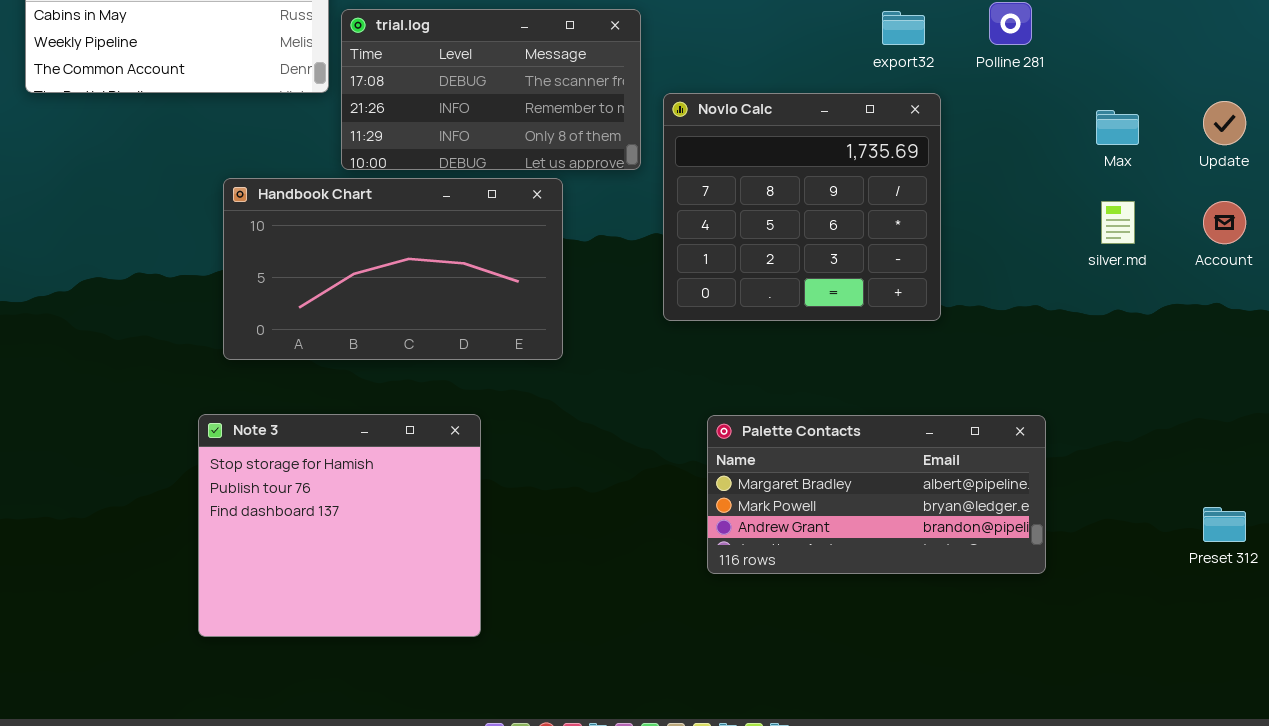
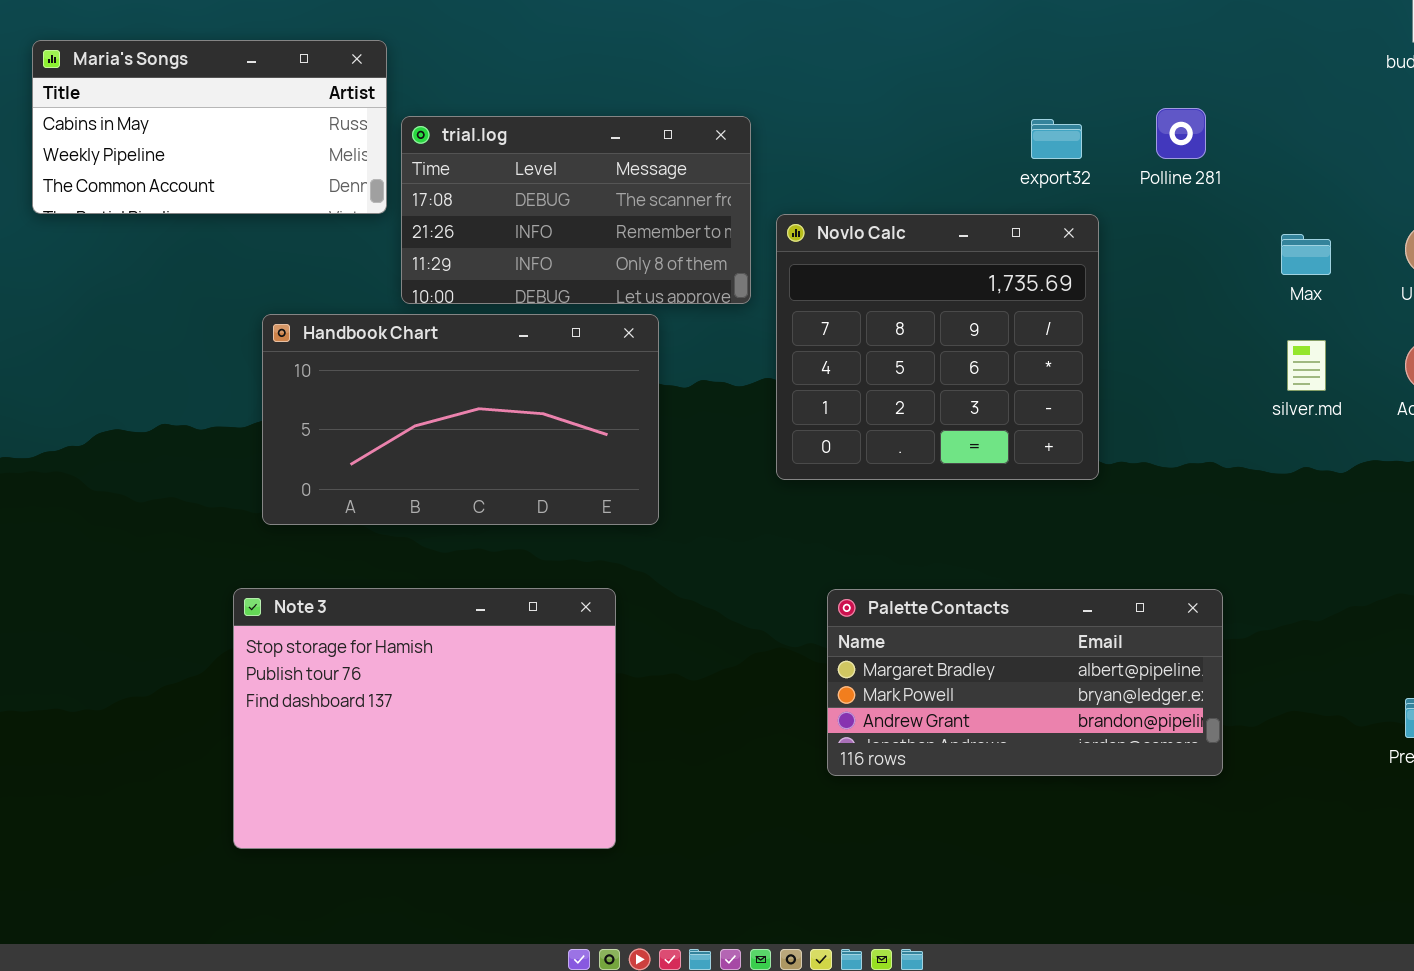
Note 3: [198,414,481,637] -> [233,588,616,849], resized

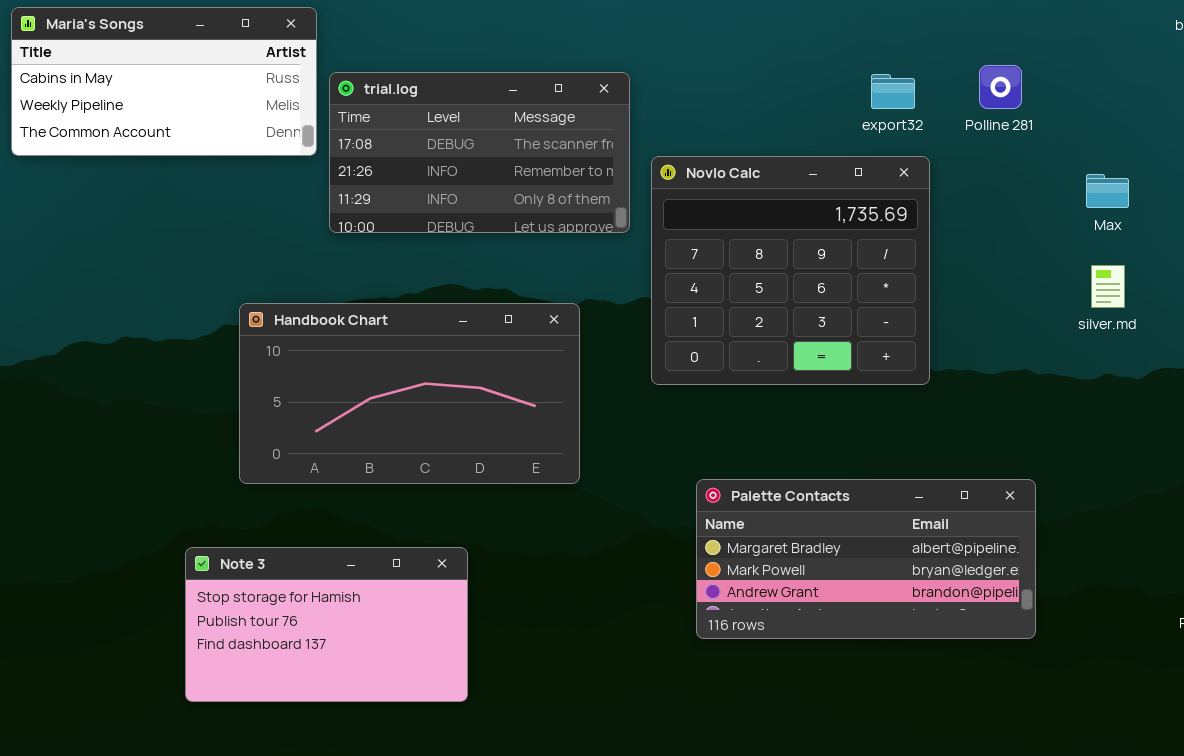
Handbook Chart: [262,314,659,525] -> [239,303,580,484], moved
Note 3: [233,588,616,849] -> [185,547,468,702], resized

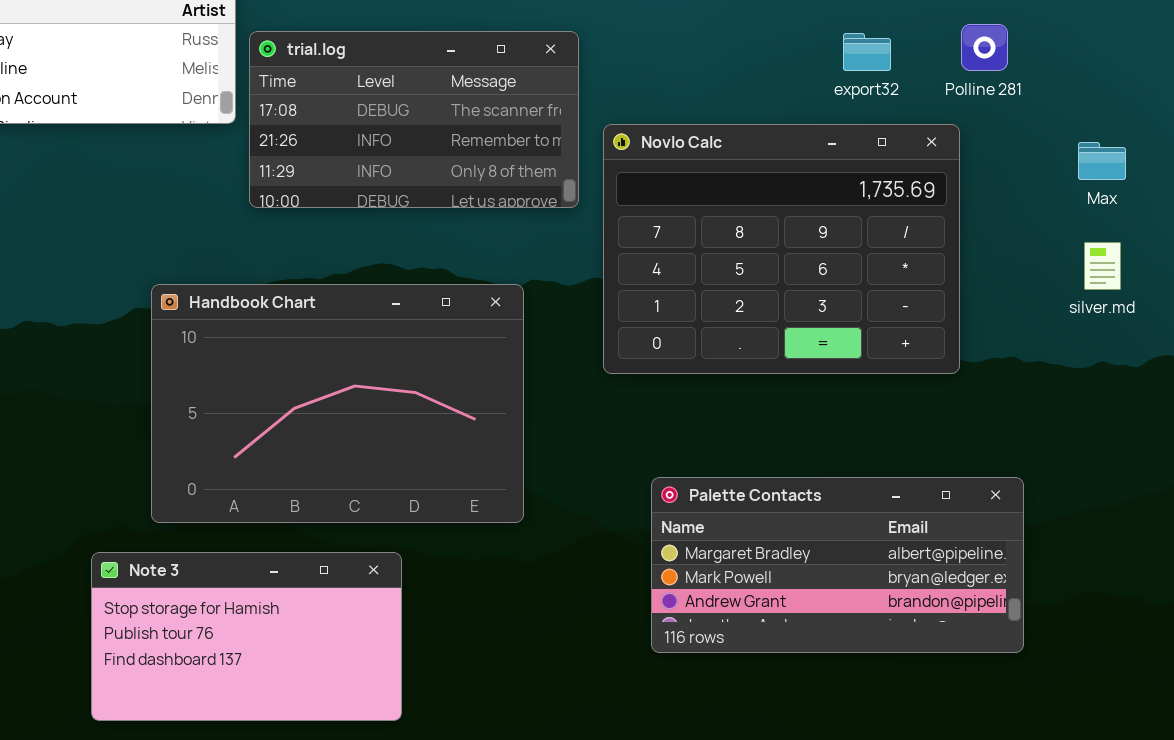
Novlo Calc: [651,156,930,385] -> [603,124,960,374], resized
Handbook Chart: [239,303,580,484] -> [151,284,524,523], resized

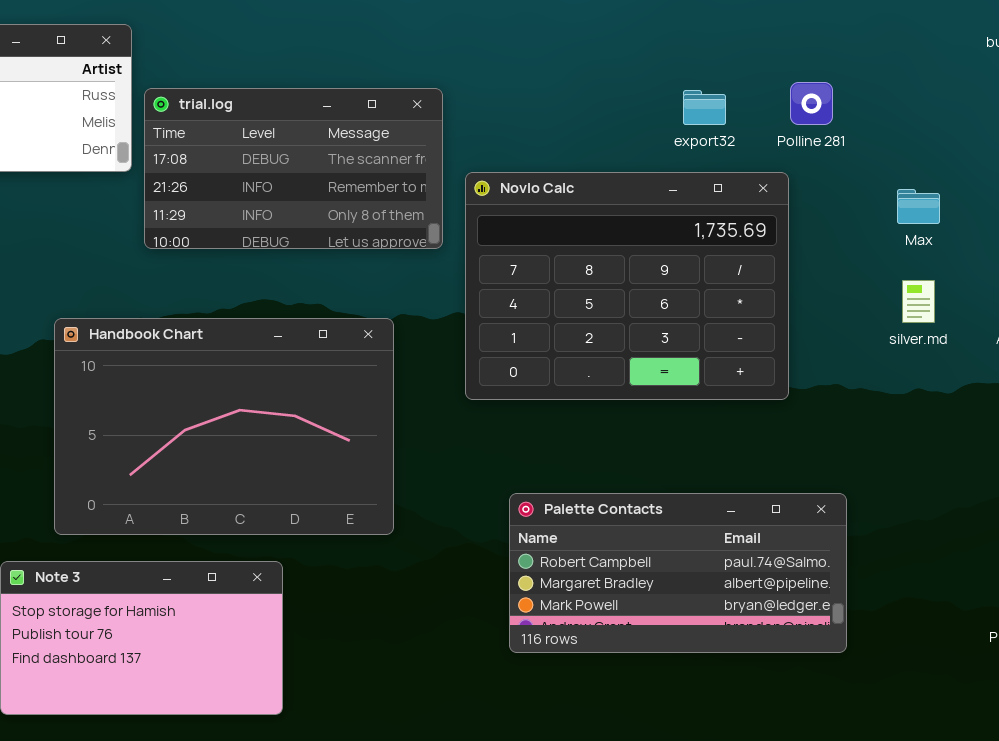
Palette Contacts: [651,477,1024,653] -> [509,493,847,653], scrolled up 1 row

